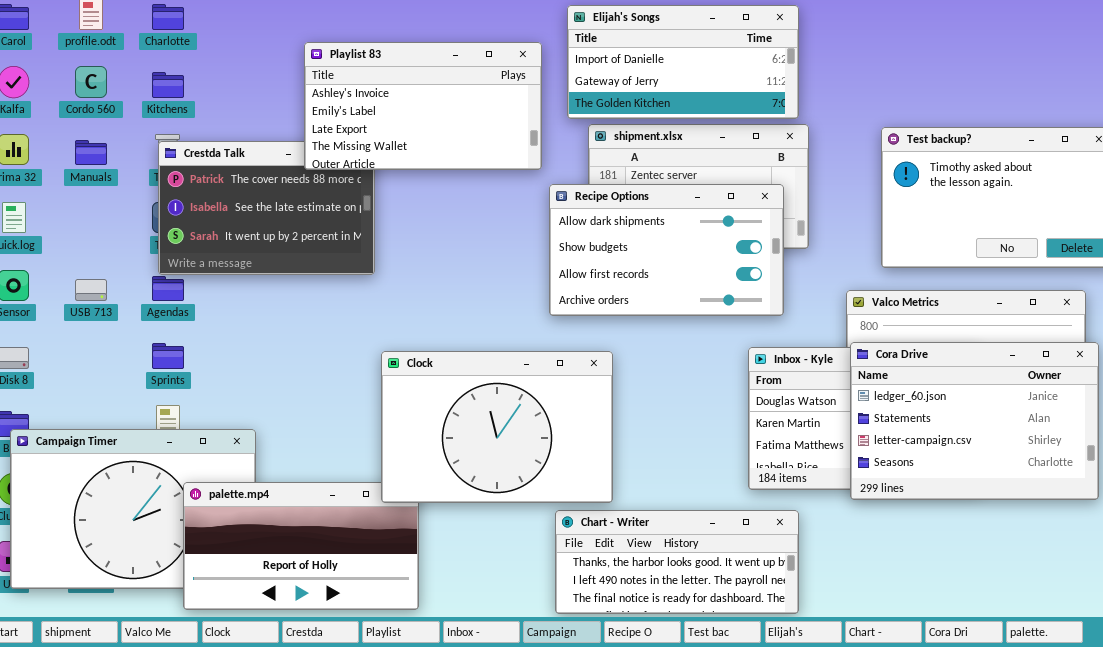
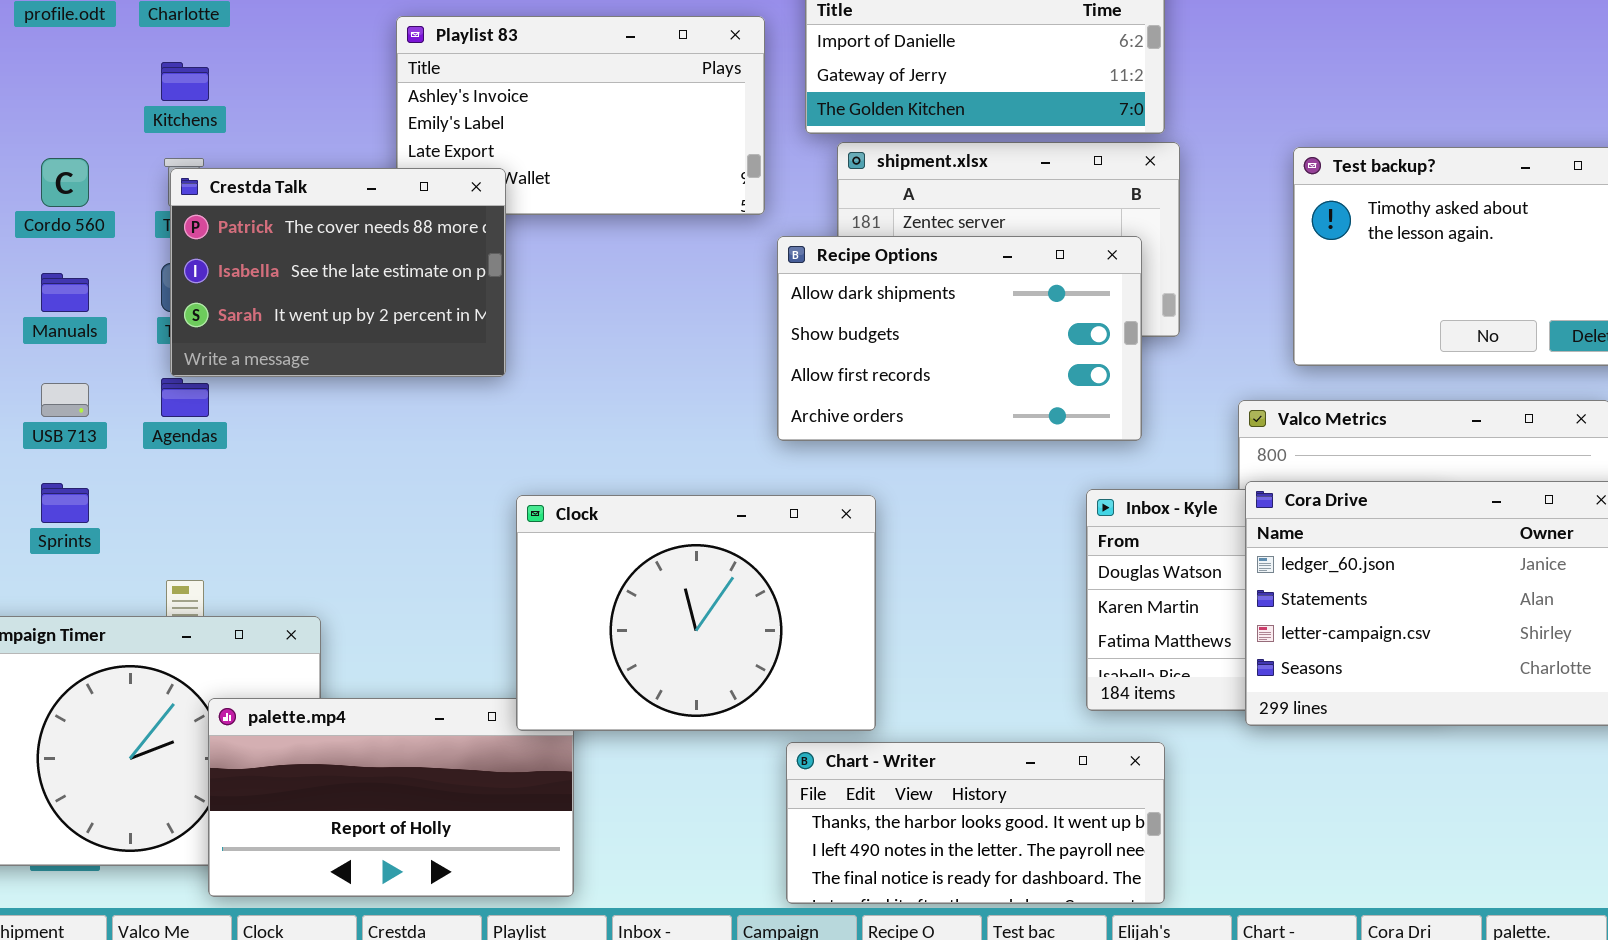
Cordo 560: [75,66,107,98] -> [41,158,89,207], moved
Manuals: [75,140,107,165] -> [41,273,89,312], moved
Crestda Talk: [158,141,375,275] -> [170,168,506,377], raised
Sprints: [152,343,184,369] -> [41,483,89,523], moved

